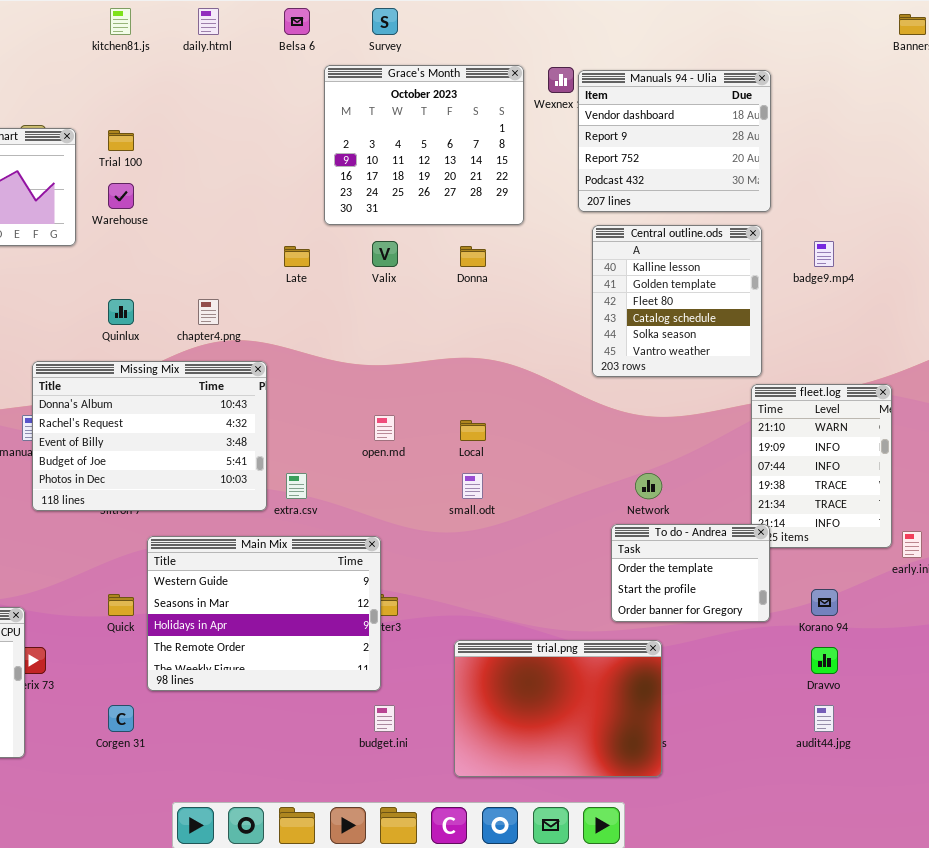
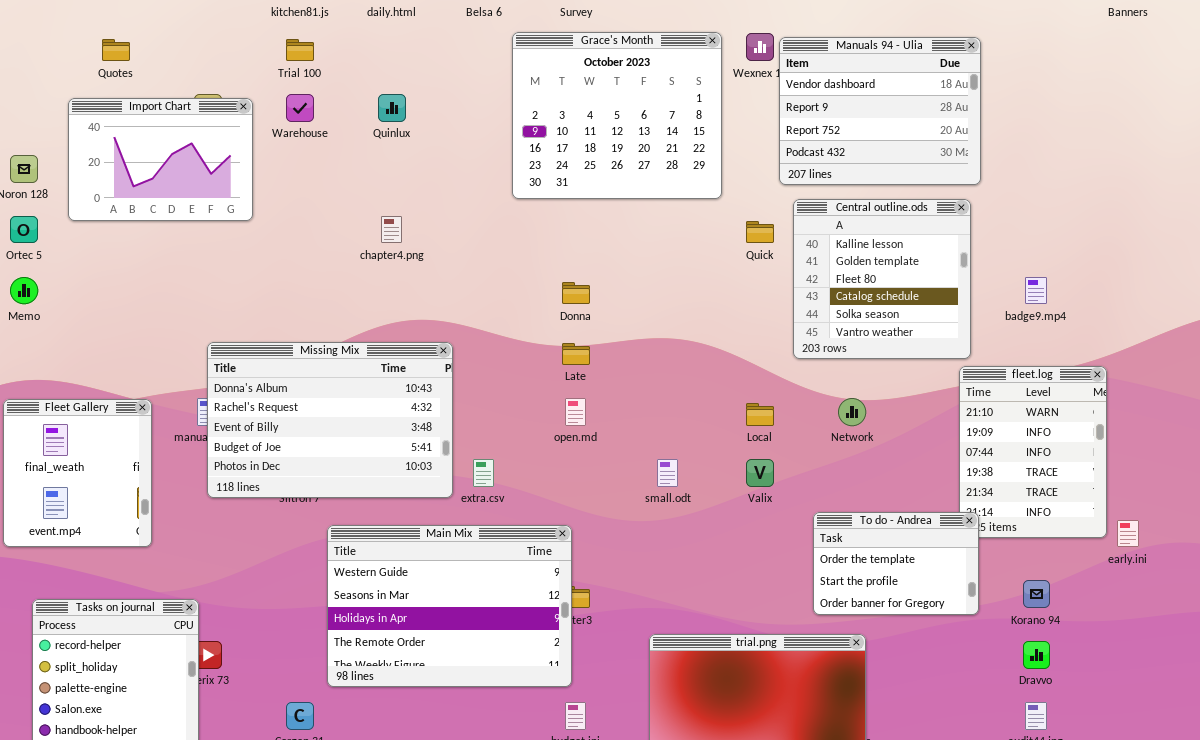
Trial 100: [108,130,134,151] -> [286,39,314,61], moved
Warehouse: [108,183,134,209] -> [286,94,314,122], moved
Valix: [372,241,398,267] -> [746,459,774,487], moved
badge9.mp4: [814,241,834,267] -> [1025,277,1047,304], moved
Late: [284,246,310,267] -> [562,343,590,365], moved
Donna: [460,246,486,267] -> [562,282,590,304], moved
Quinlux: [108,299,134,325] -> [378,94,406,122], moved
chapter4.png: [198,299,219,325] -> [381,216,402,243], moved
Local: [460,420,486,441] -> [746,403,774,426], moved
Network: [635,473,662,499] -> [838,398,866,426], moved
Quick: [108,594,134,616] -> [746,221,774,243], moved

